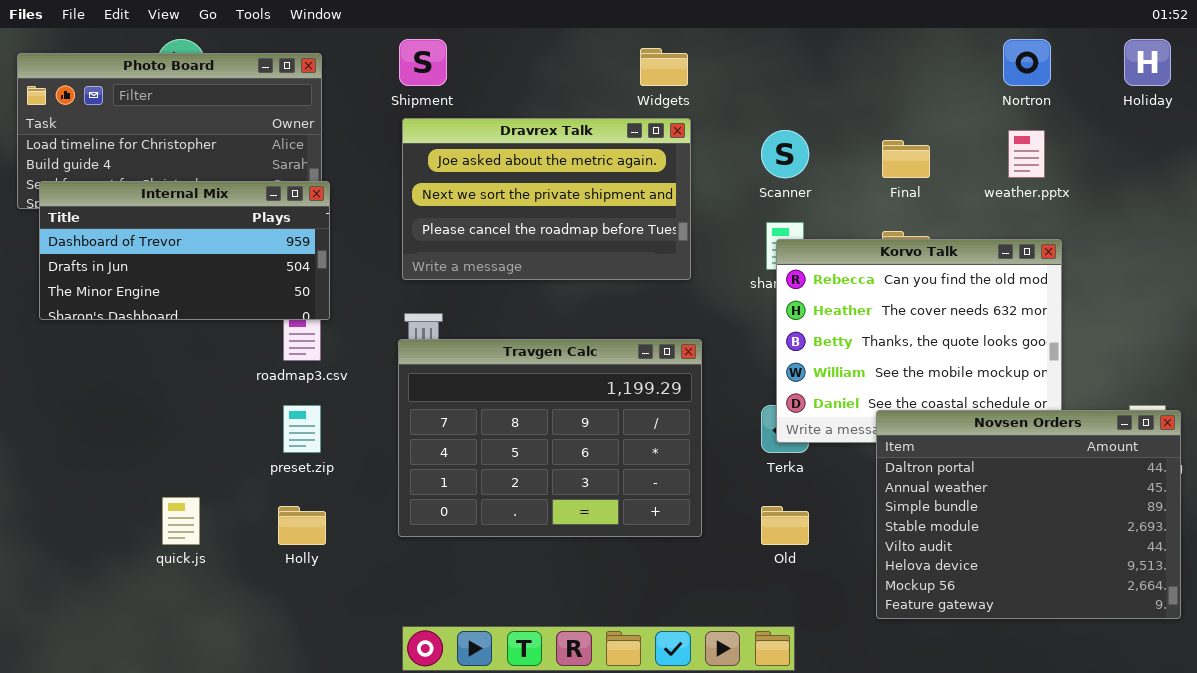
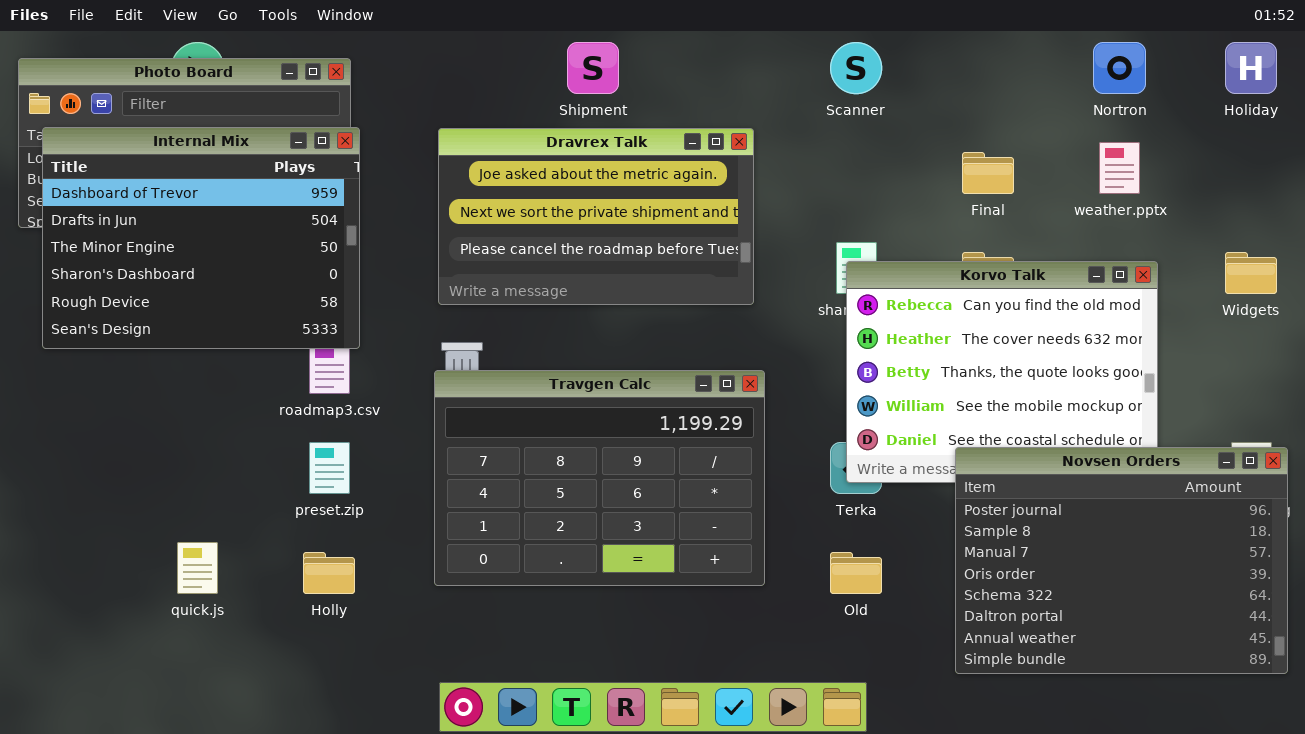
Shipment: [399,39,447,86] -> [567,42,619,94], moved
Widgets: [640,48,688,86] -> [1225,252,1277,294], moved
Scanner: [761,130,809,178] -> [830,42,882,94], moved
Internal Mix: [39,181,330,320] -> [42,127,360,349], resized
Novsen Orders: [876,410,1181,619] -> [955,447,1288,674], scrolled up 5 rows

